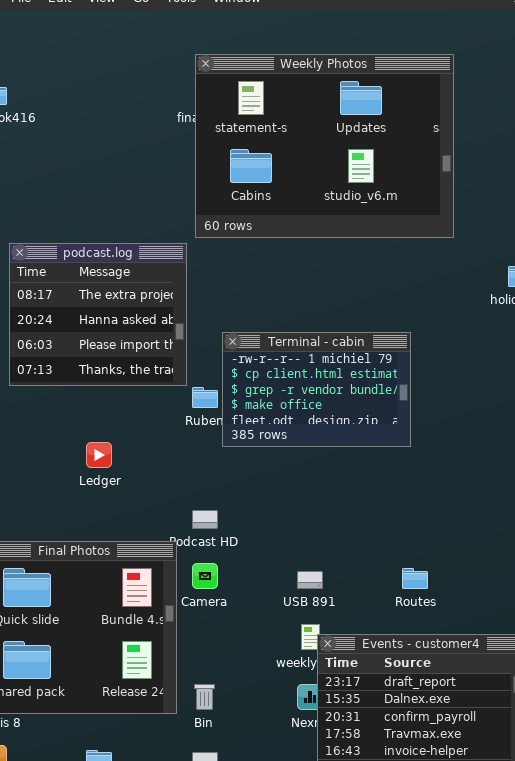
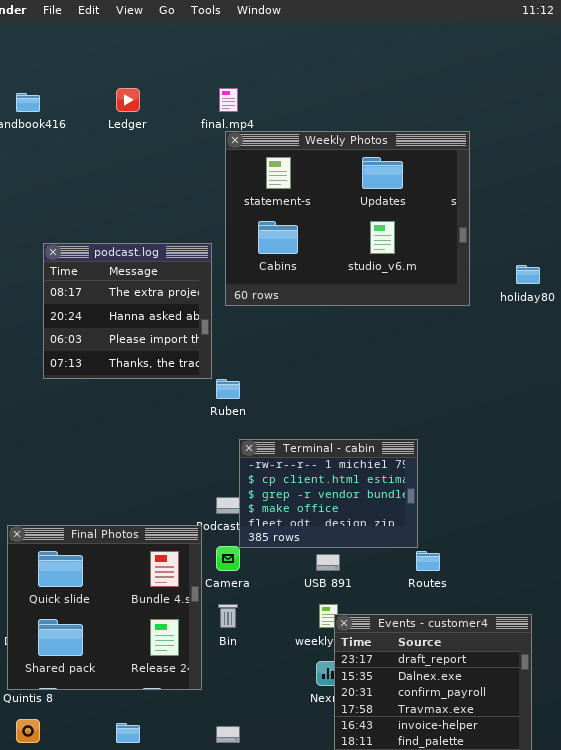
Weekly Photos: [195,54,454,238] -> [225,131,470,306], moved
Terminal - cabin: [222,332,411,447] -> [239,439,418,548], moved
Ledger: [86,442,112,468] -> [116,88,140,112], moved
Bin: [194,684,215,710] -> [218,604,238,628], moved

